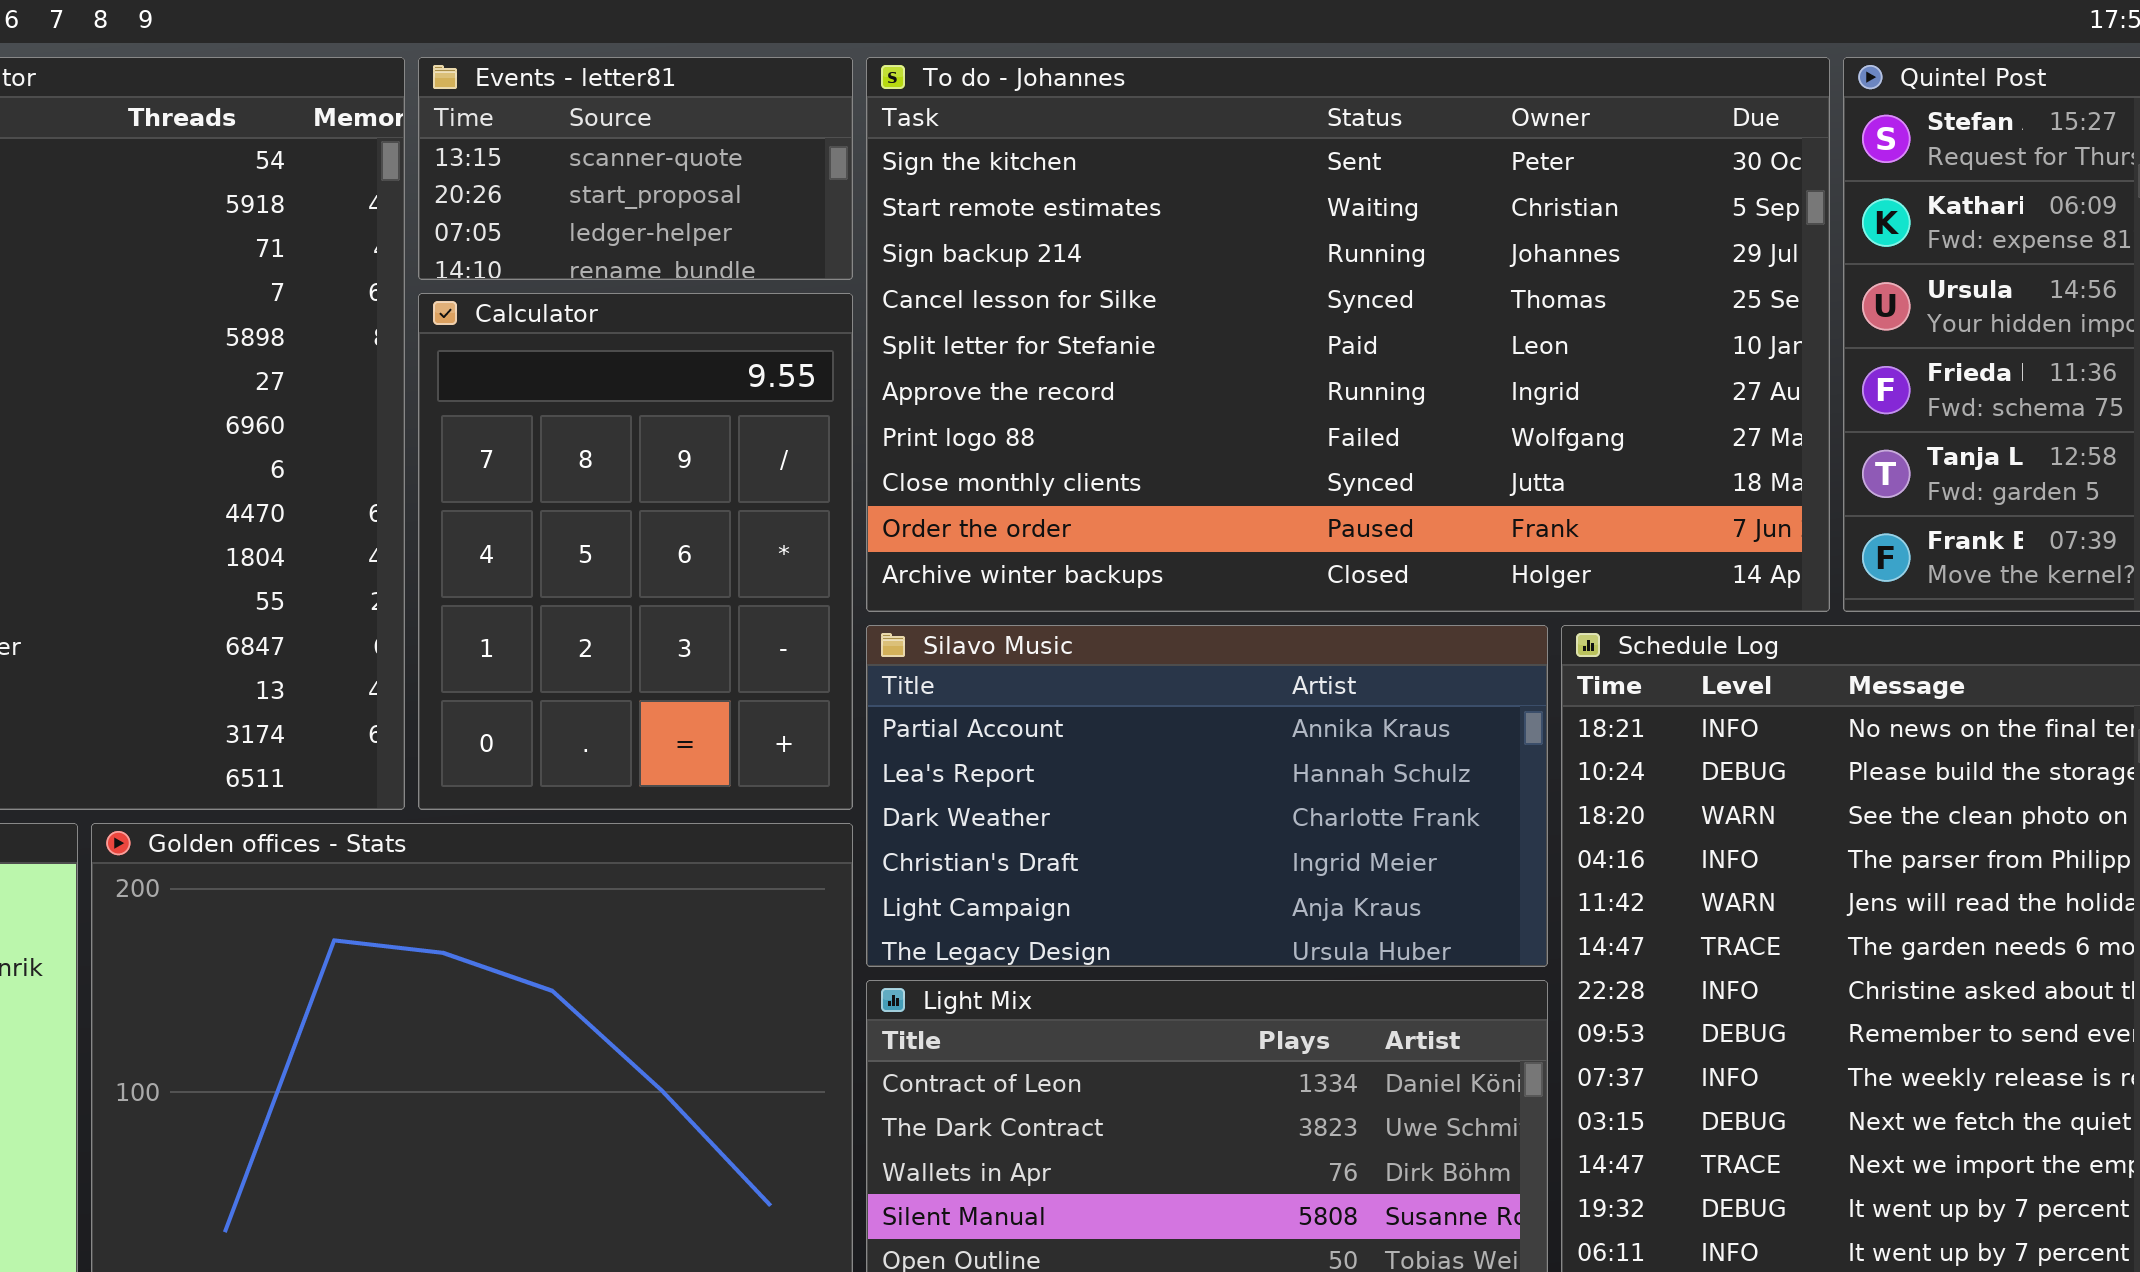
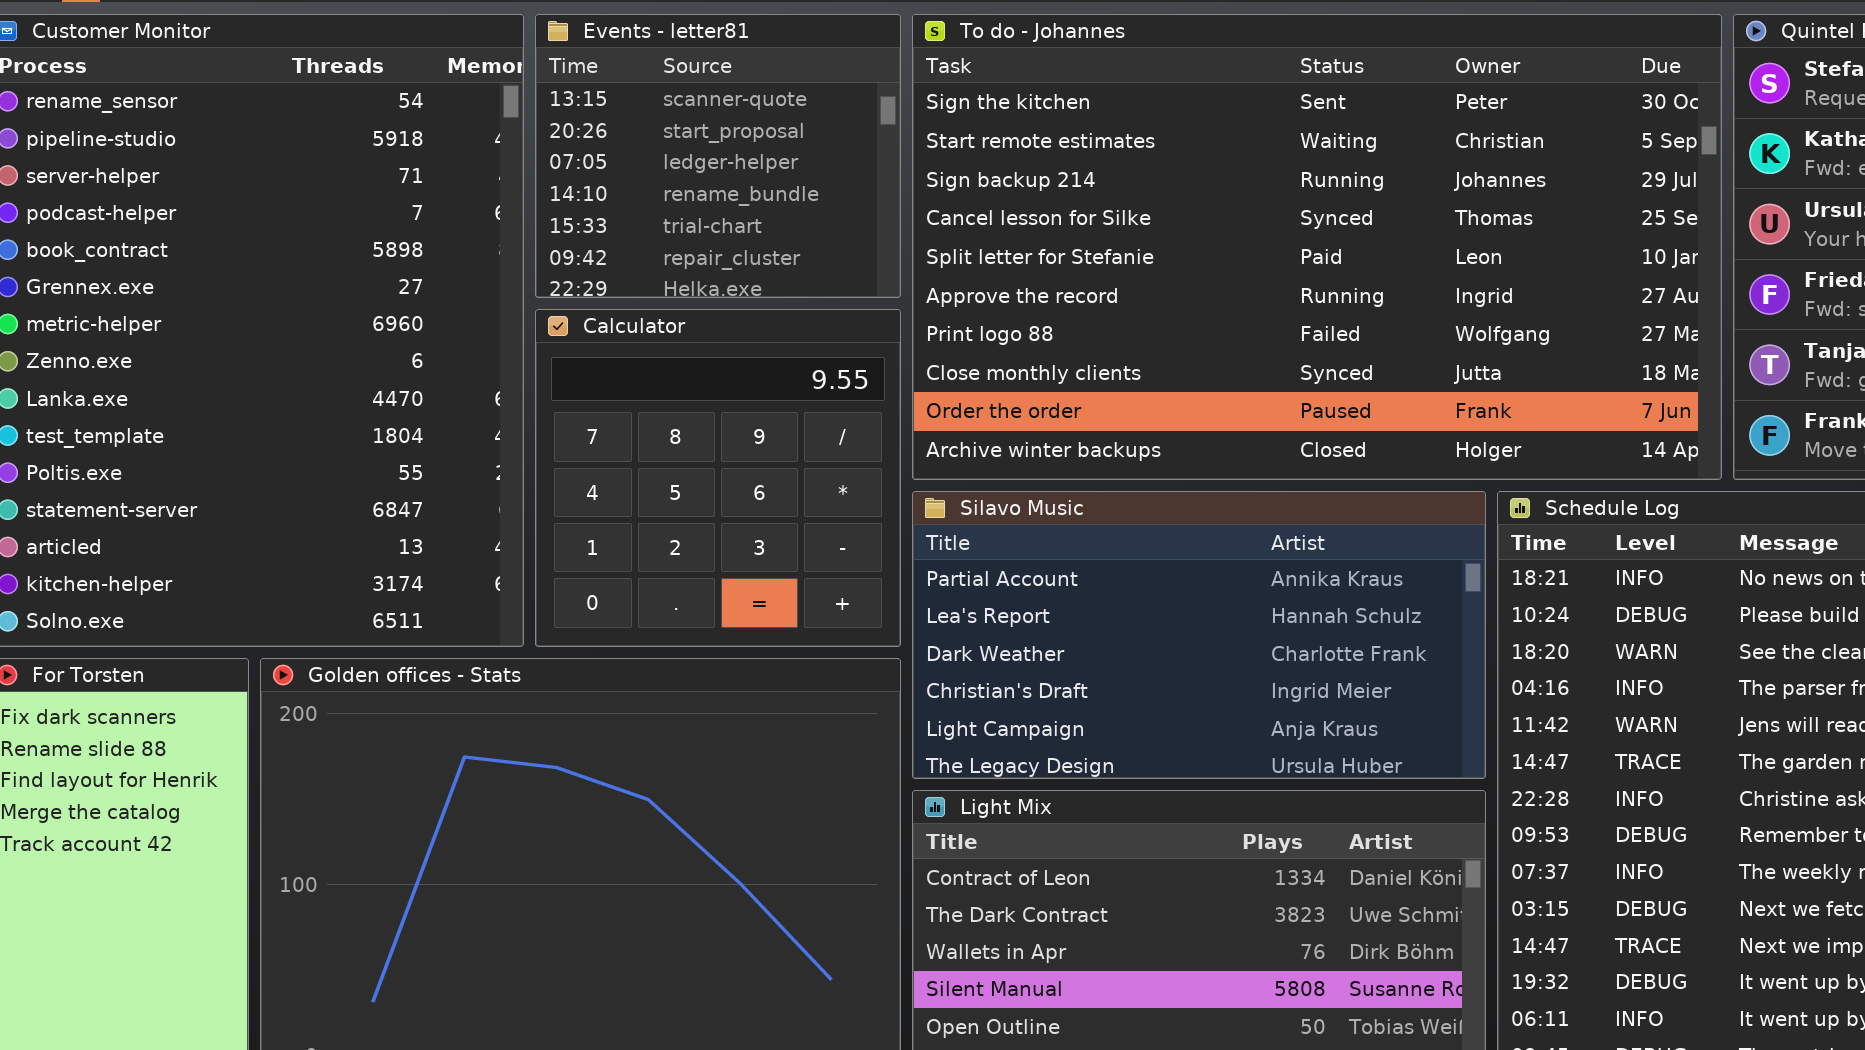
Events - letter81: [418,57,853,280] -> [535,14,901,298], resized
Calculator: [418,293,853,810] -> [535,309,901,647], resized

